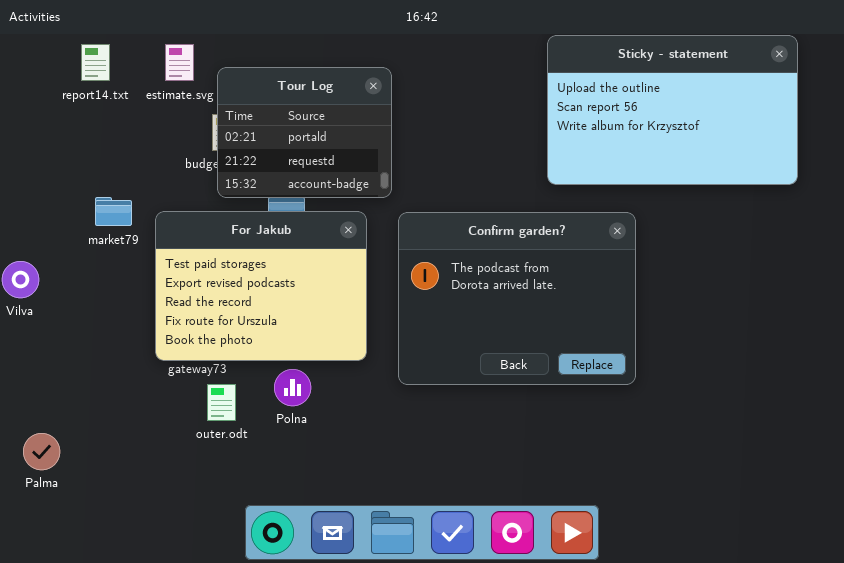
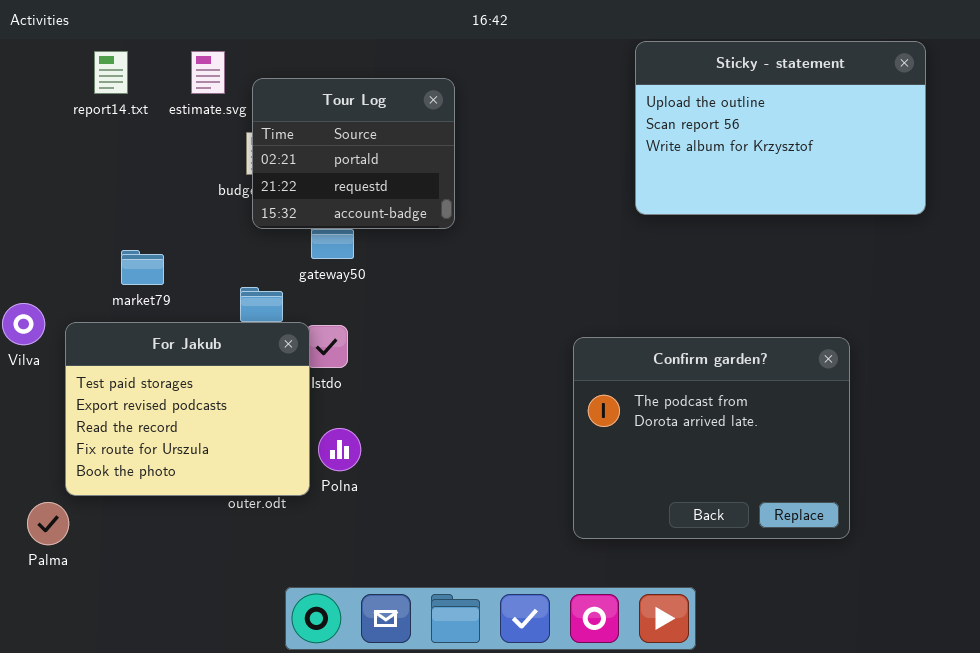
market79: [95,197,132,226] -> [121,250,164,285], moved
For Jakub: [155,211,367,361] -> [65,322,310,496], moved
Confirm garden?: [398,212,636,385] -> [573,337,850,539], moved

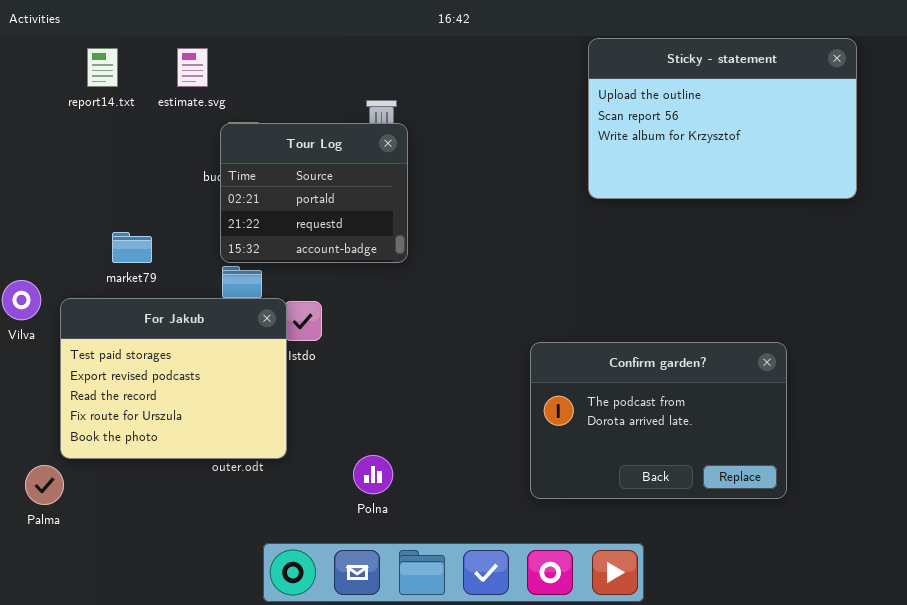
Tour Log: [252,78,455,229] -> [220,123,408,263], moved
Confirm garden?: [573,337,850,539] -> [530,342,787,499], resized
Polna: [318,428,361,471] -> [353,455,393,494], moved

